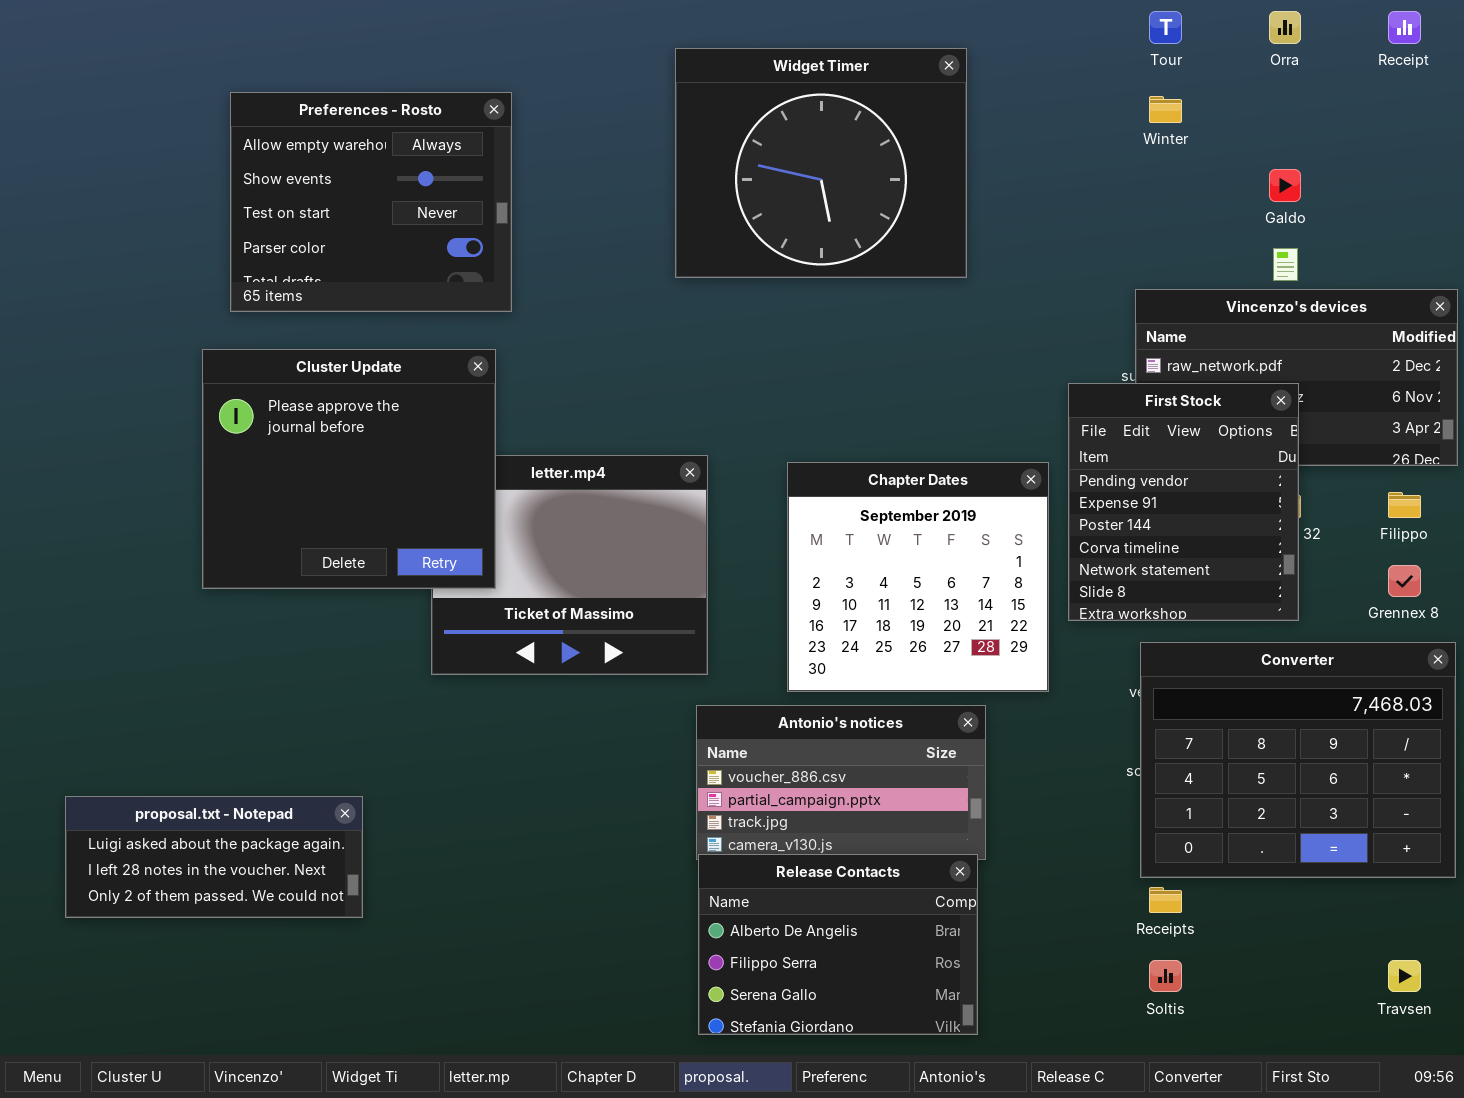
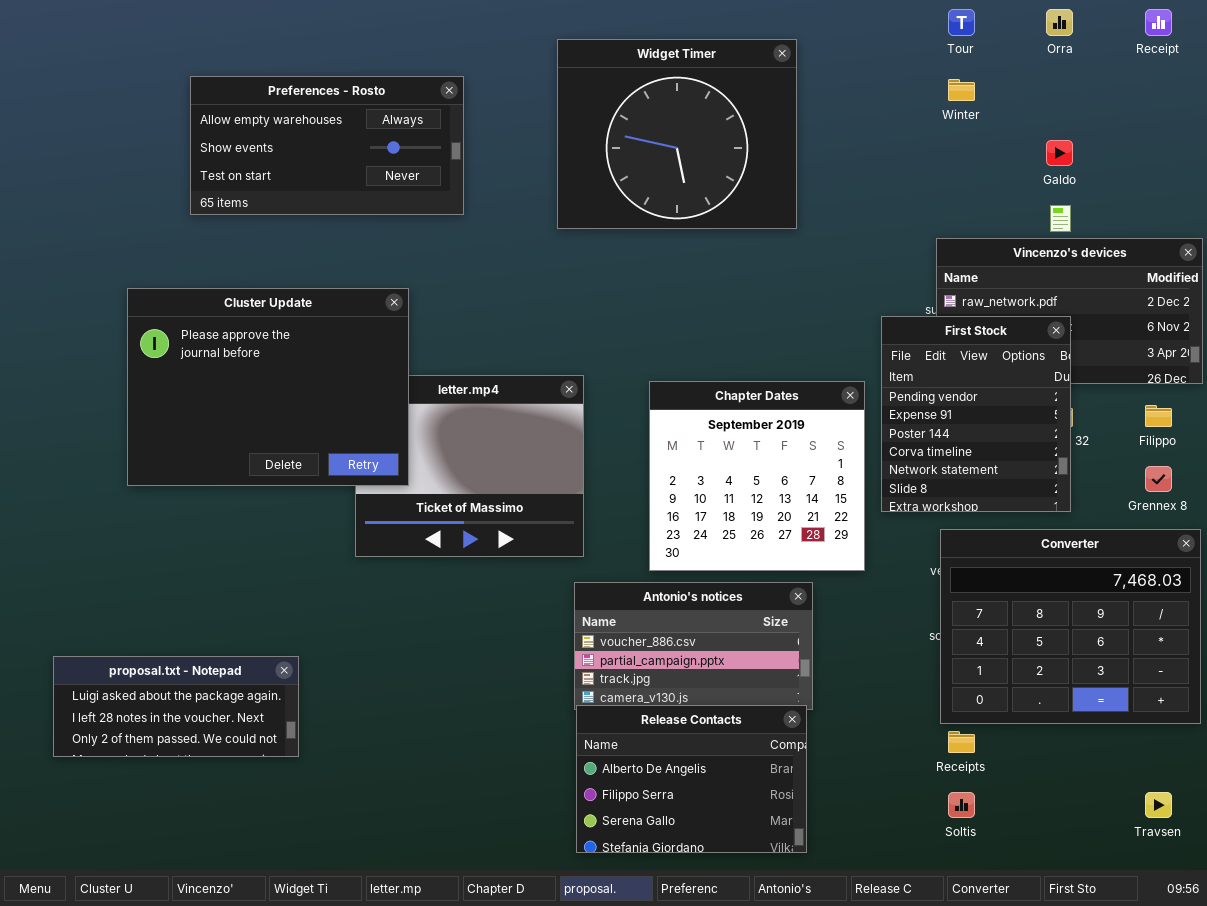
Preferences - Rosto: [230,92,512,312] -> [190,76,464,215], resized
Cluster Update: [202,349,496,589] -> [127,288,409,486], resized

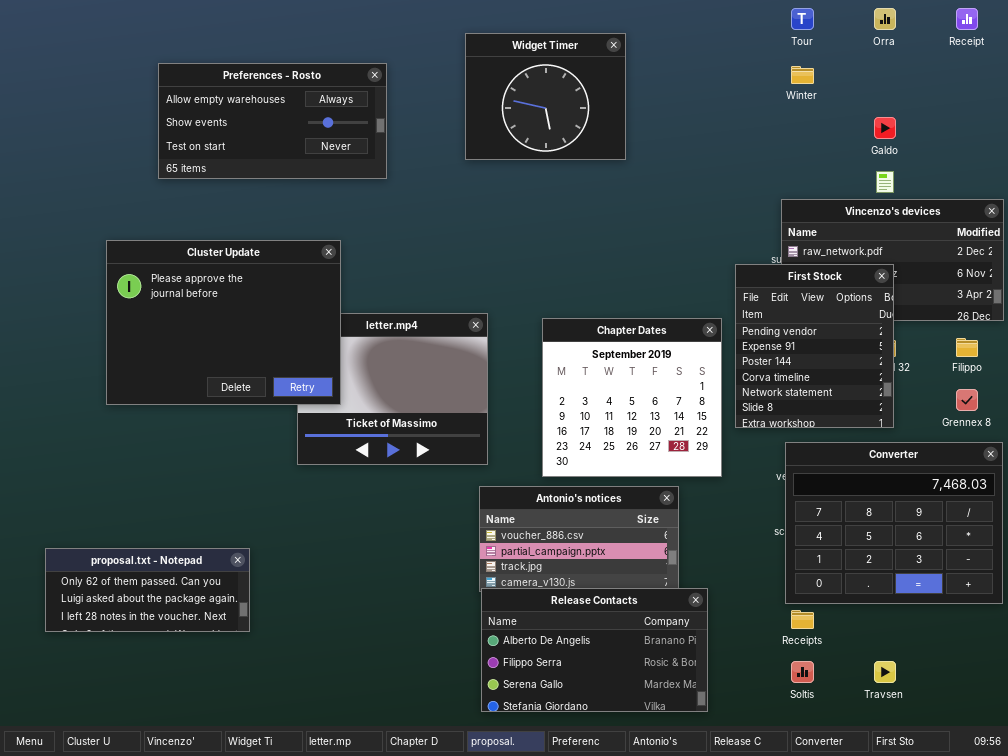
Widget Timer: [557,39,797,229] -> [465,33,626,160], resized
proposal.txt - Notepad: [53,656,299,757] -> [45,548,250,632], scrolled up 1 row
Release Contacts: [576,705,807,853] -> [481,588,708,712], resized
Travsen: [1145,792,1172,818] -> [874,661,896,683], moved

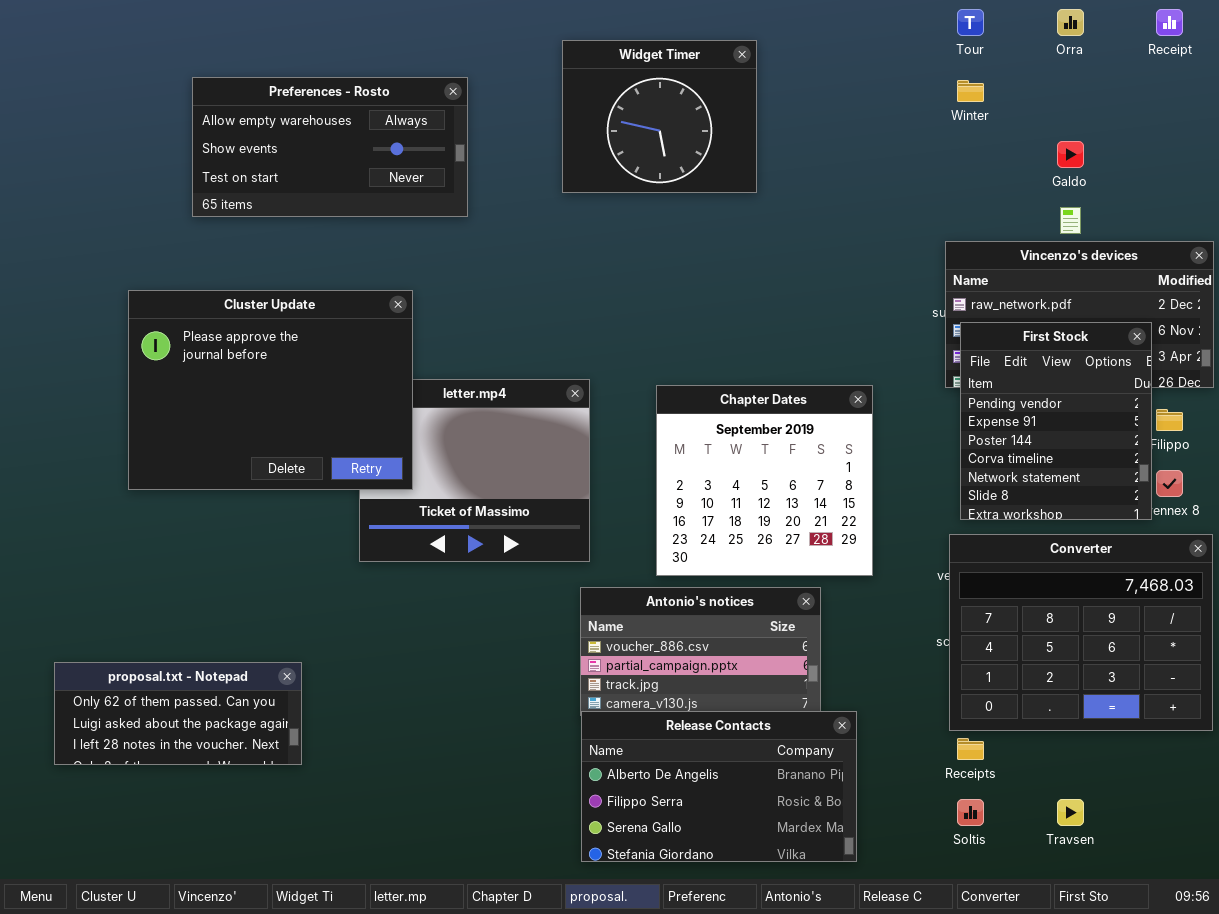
First Stock: [735,264,894,428] -> [960,322,1152,520], moved

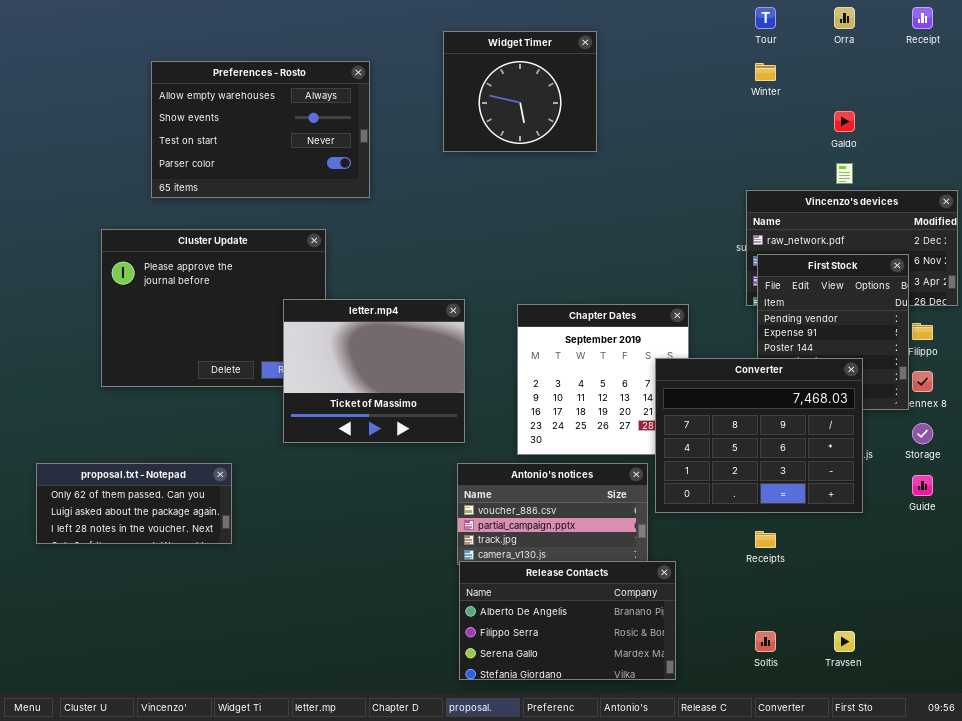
Preferences - Rosto: [192,77,468,217] -> [151,61,370,198], resized
letter.mp4: [359,379,590,562] -> [283,299,465,443], raised
Converter: [949,534,1213,731] -> [655,358,863,513], moved
proposal.txt - Notepad: [54,662,302,765] -> [36,463,232,544], moved
Receipts: [957,738,984,760] -> [755,531,776,548], moved

